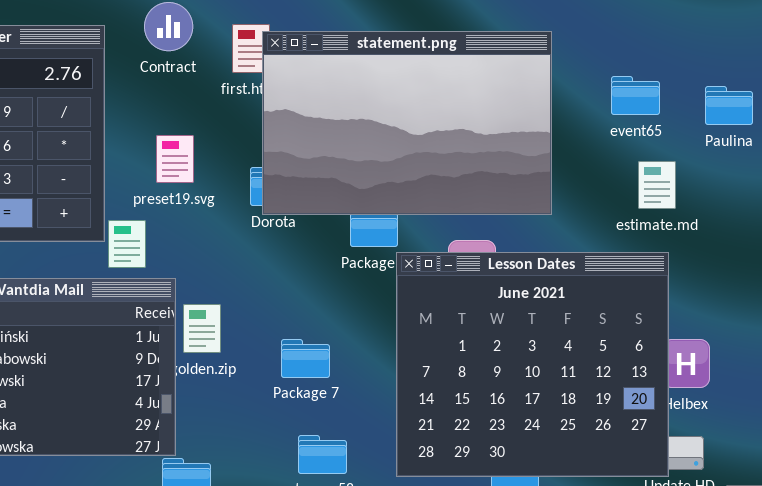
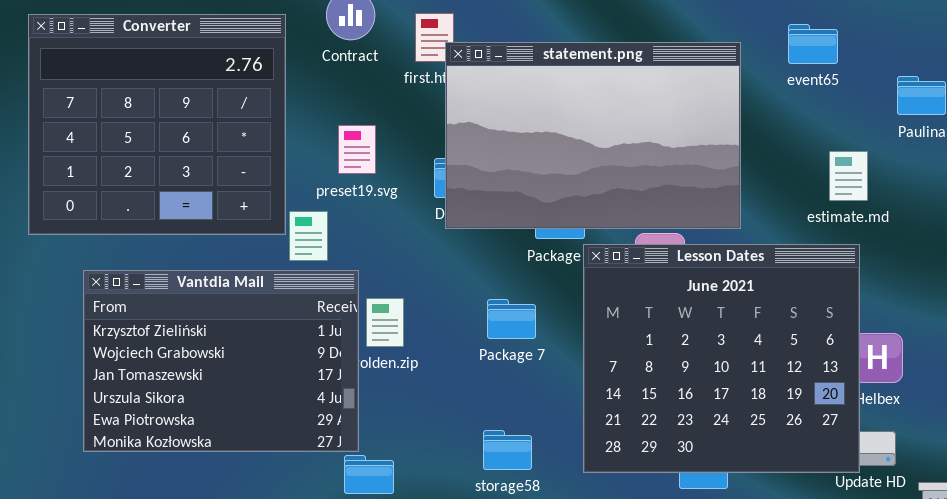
statement.png: [262,31,552,215] -> [445,42,741,229], moved
event65: [611,76,660,115] -> [788,24,838,64], moved
Package 7: [281,339,330,378] -> [487,299,536,339], moved

